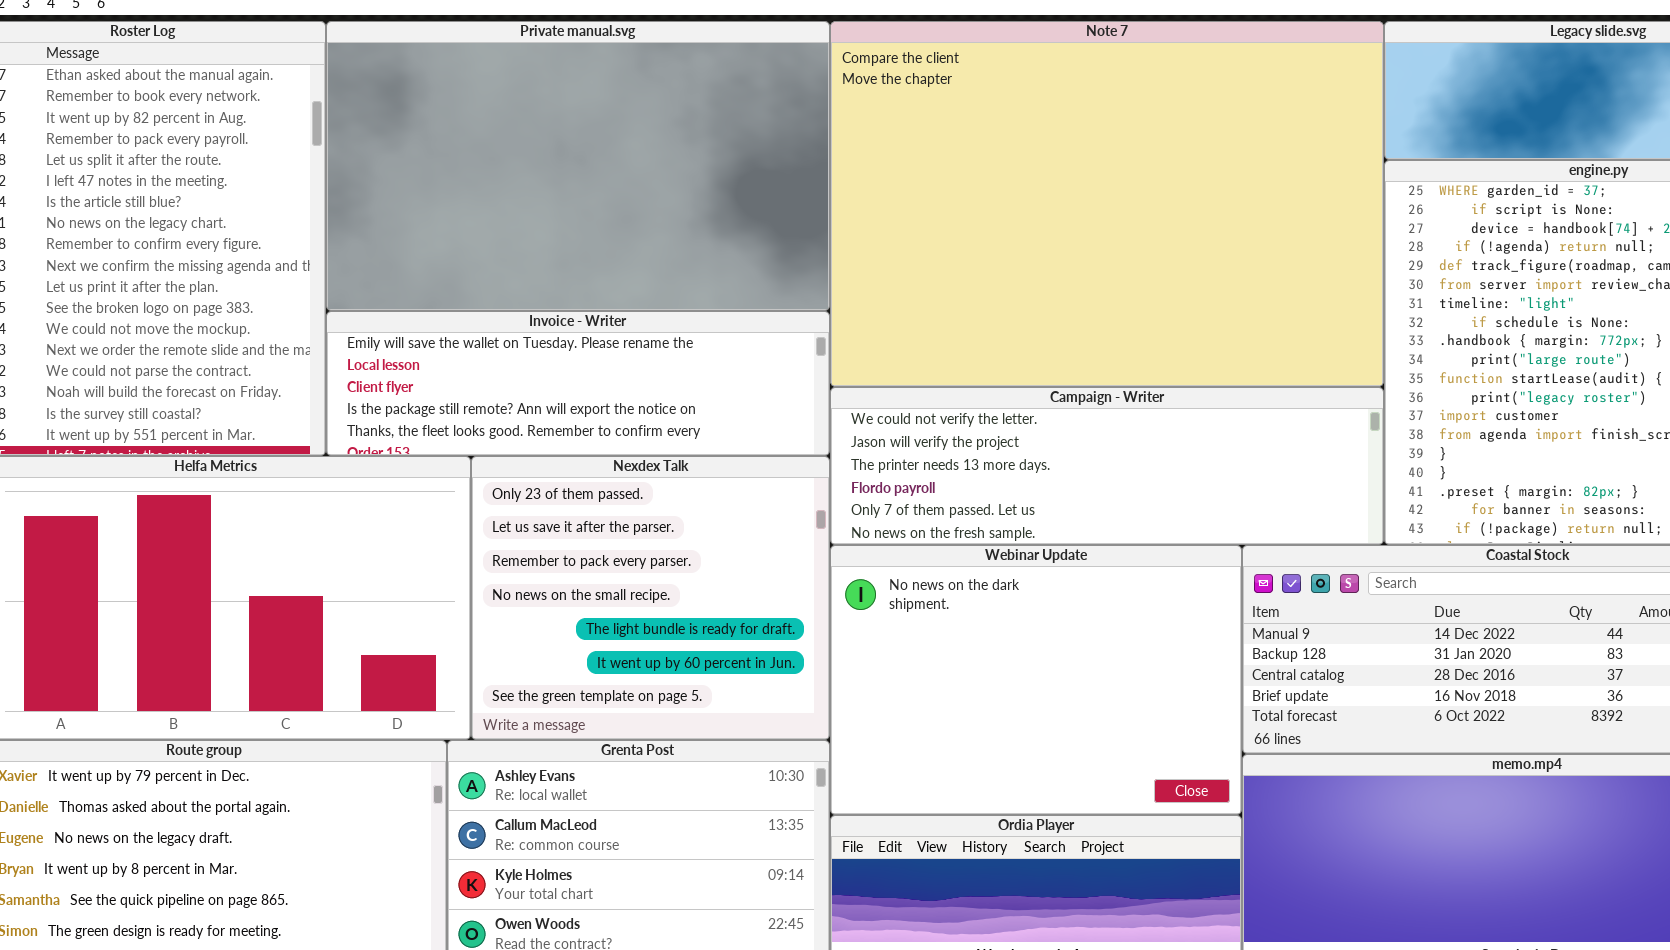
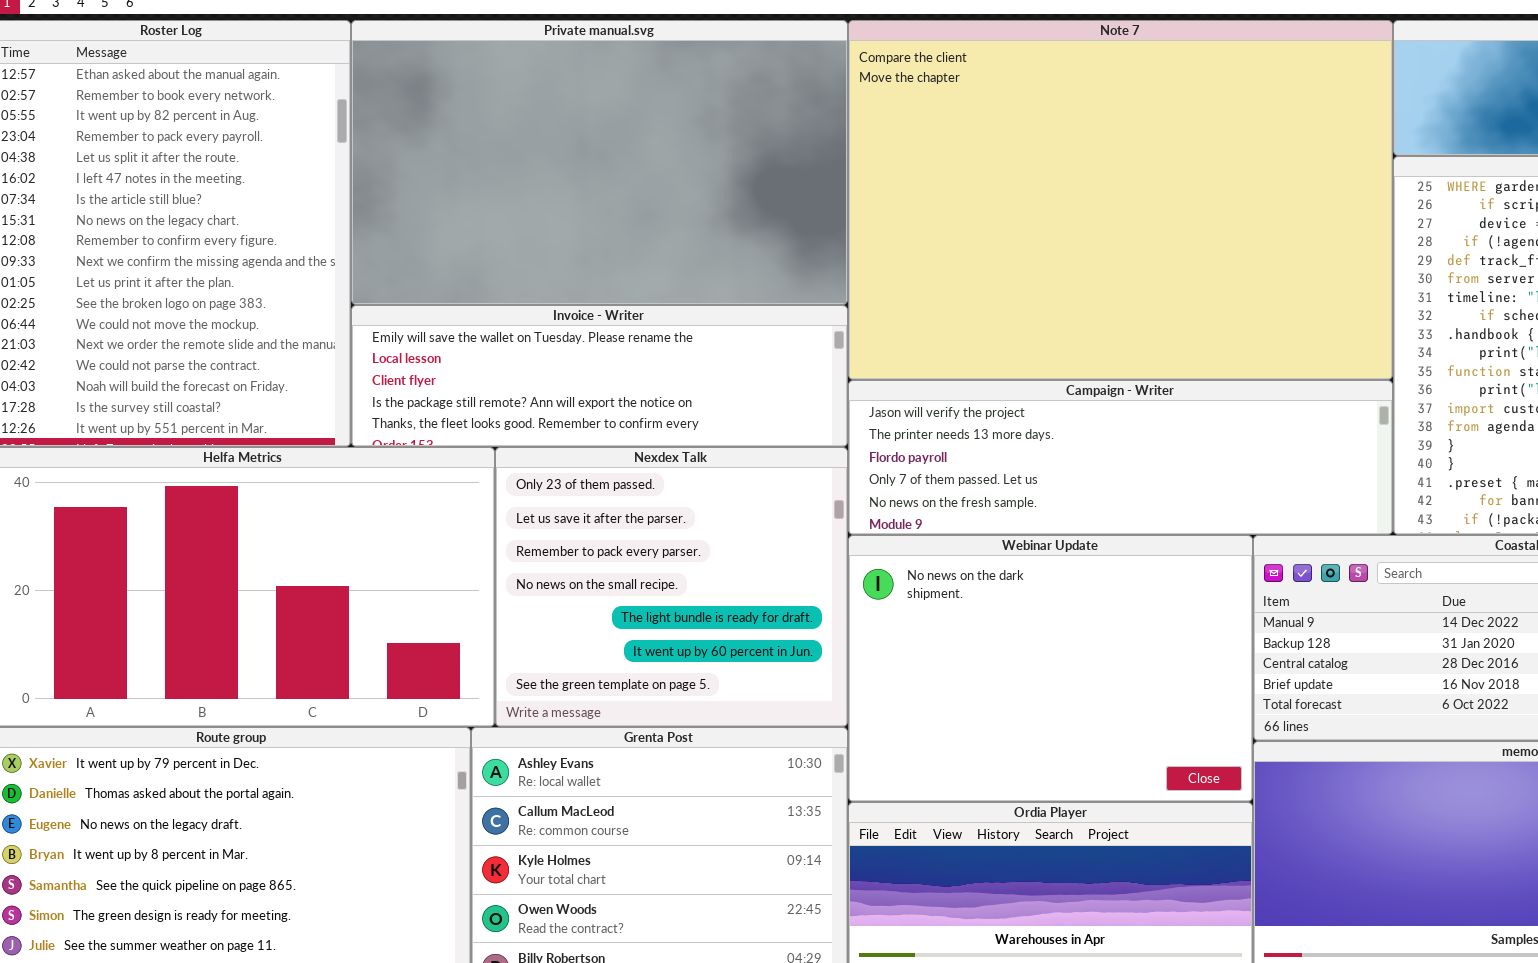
Campaign - Writer: [830,387,1384,545] -> [848,380,1393,535], scrolled down 1 row

